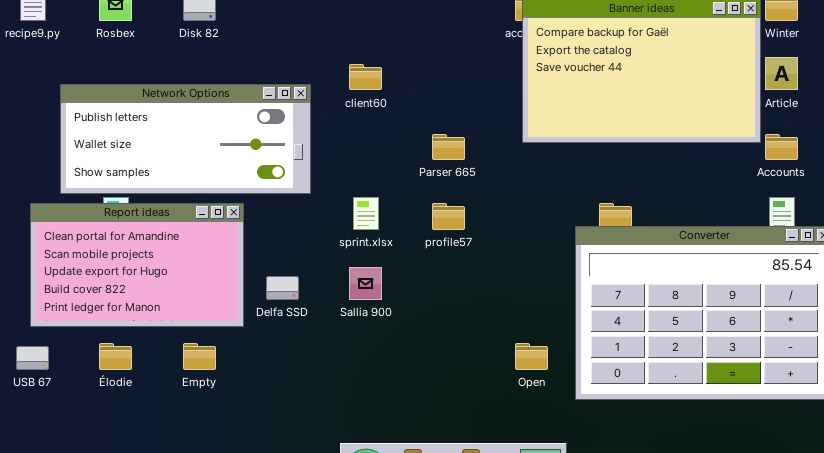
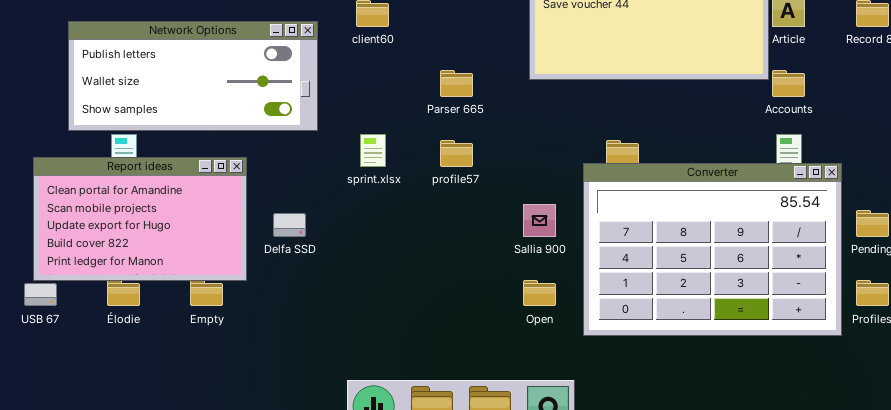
Report ideas: [30,203,244,327] -> [33,157,247,281], moved
Sallia 900: [349,267,382,300] -> [523,204,556,237], moved

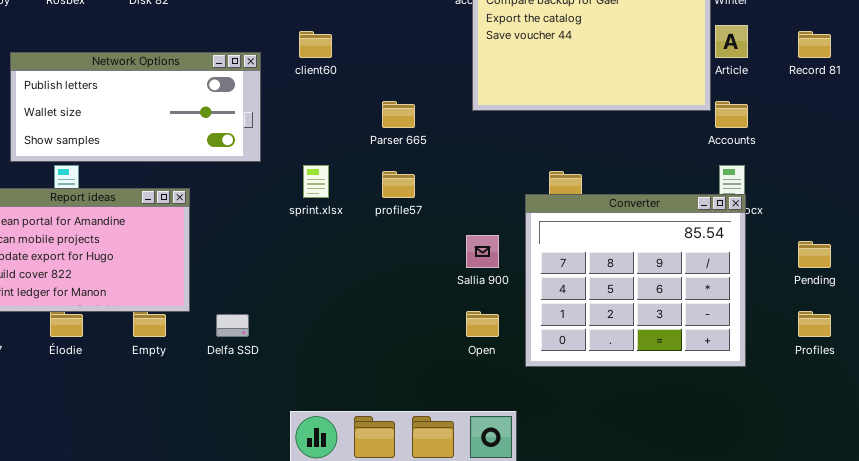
Converter: [583,163,842,336] -> [525,194,746,367], resized
Delfa SSD: [273,213,306,237] -> [216,314,249,337], moved

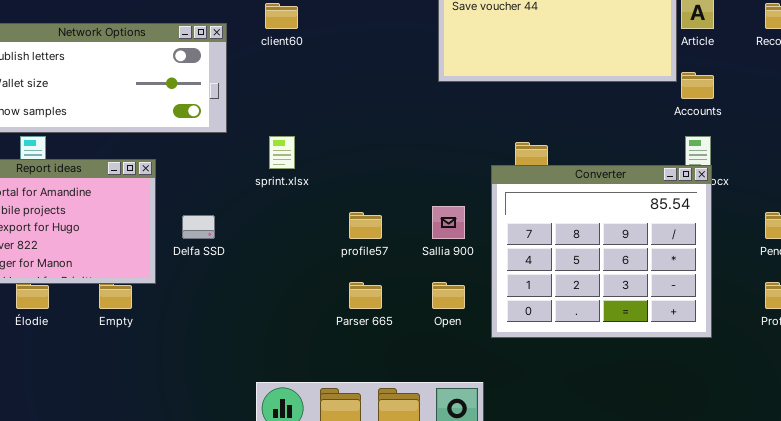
Parser 665: [382,101,415,128] -> [349,282,382,309], moved
profile57: [382,171,415,198] -> [349,212,382,239], moved
Delfa SSD: [216,314,249,337] -> [182,215,215,239], moved

